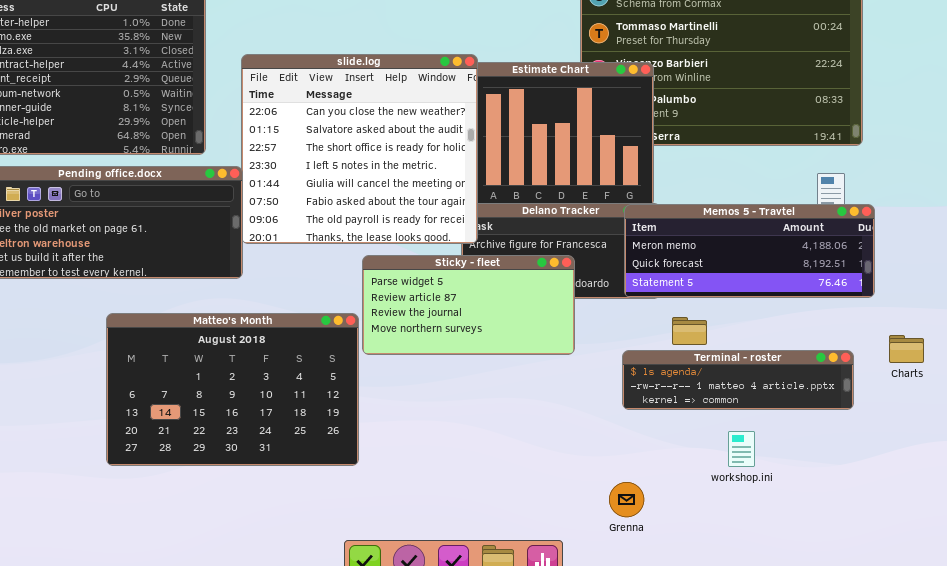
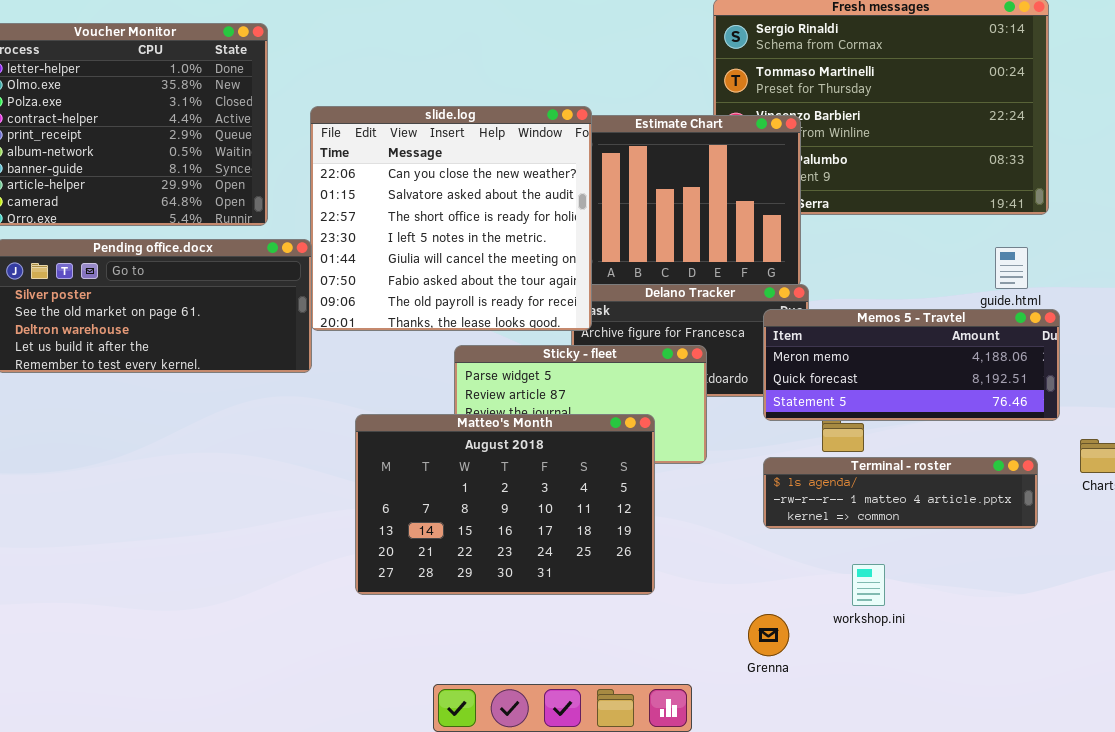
Memos 5 - Travtel: [624,204,875,298] -> [763,309,1060,421], moved
Matteo's Month: [106,313,359,466] -> [355,414,655,595], moved
workshop.ini: [728,431,755,467] -> [852,564,885,606], moved

